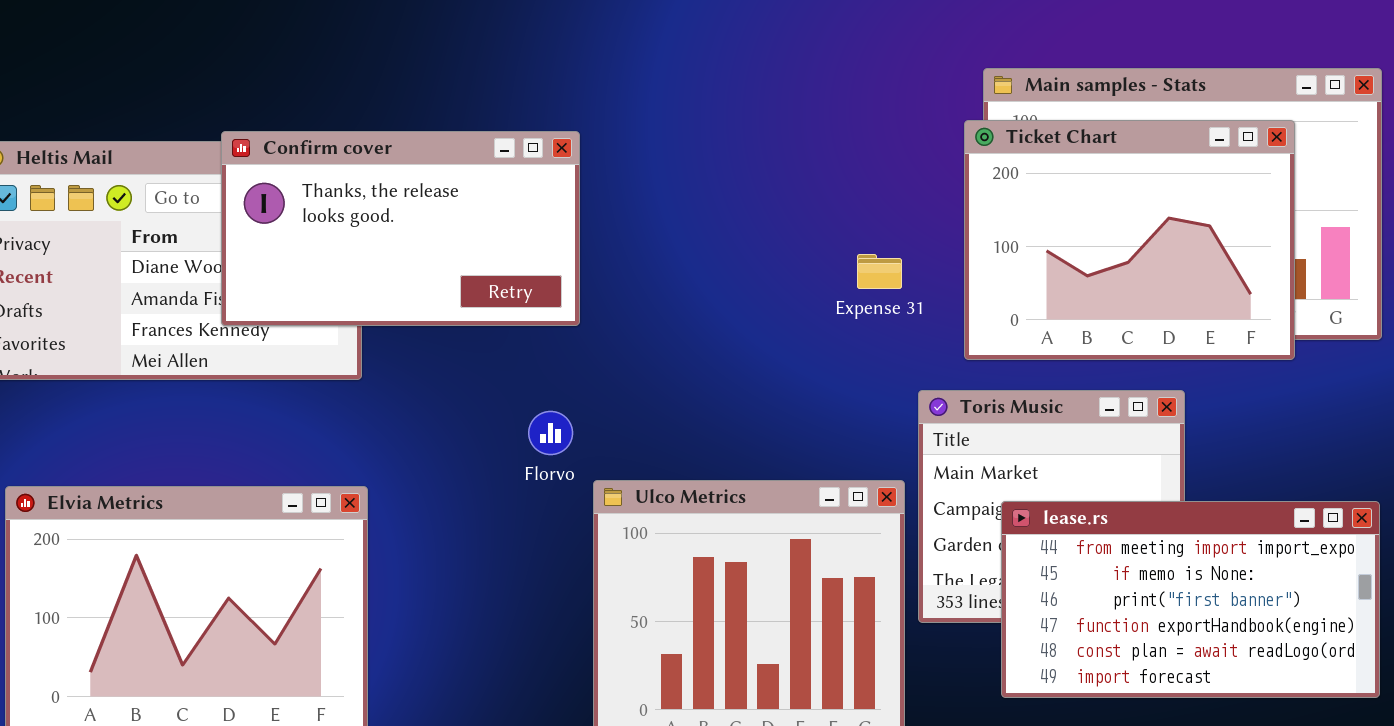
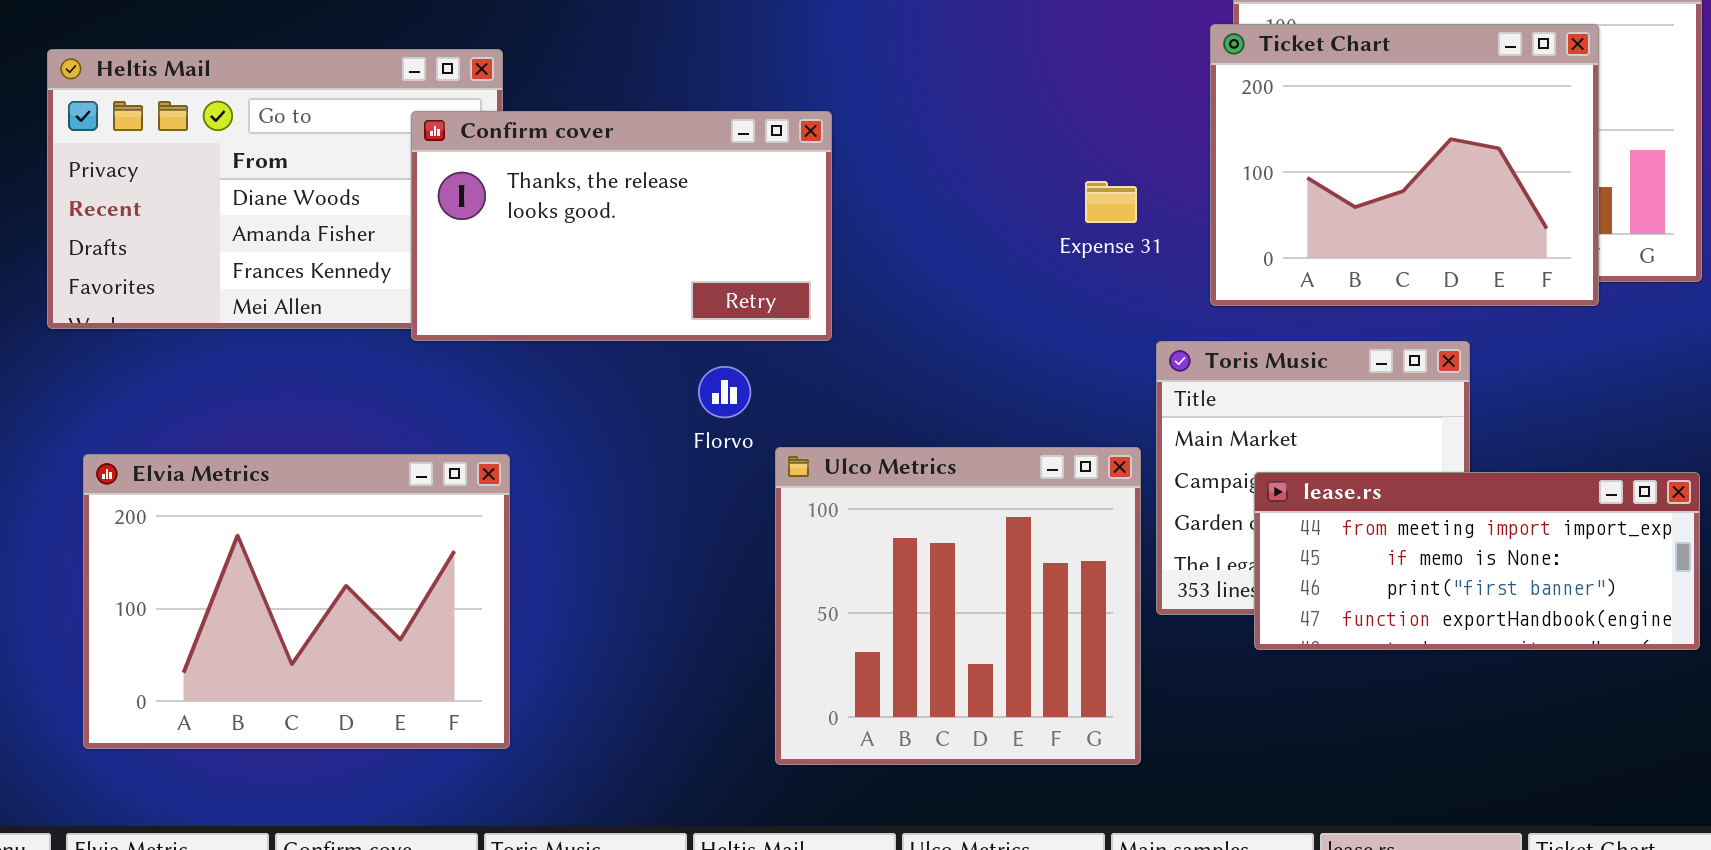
Confirm cover: [221,131,580,326] -> [411,111,832,341], moved
lease.rs: [1001,501,1380,698] -> [1254,472,1700,650], resized

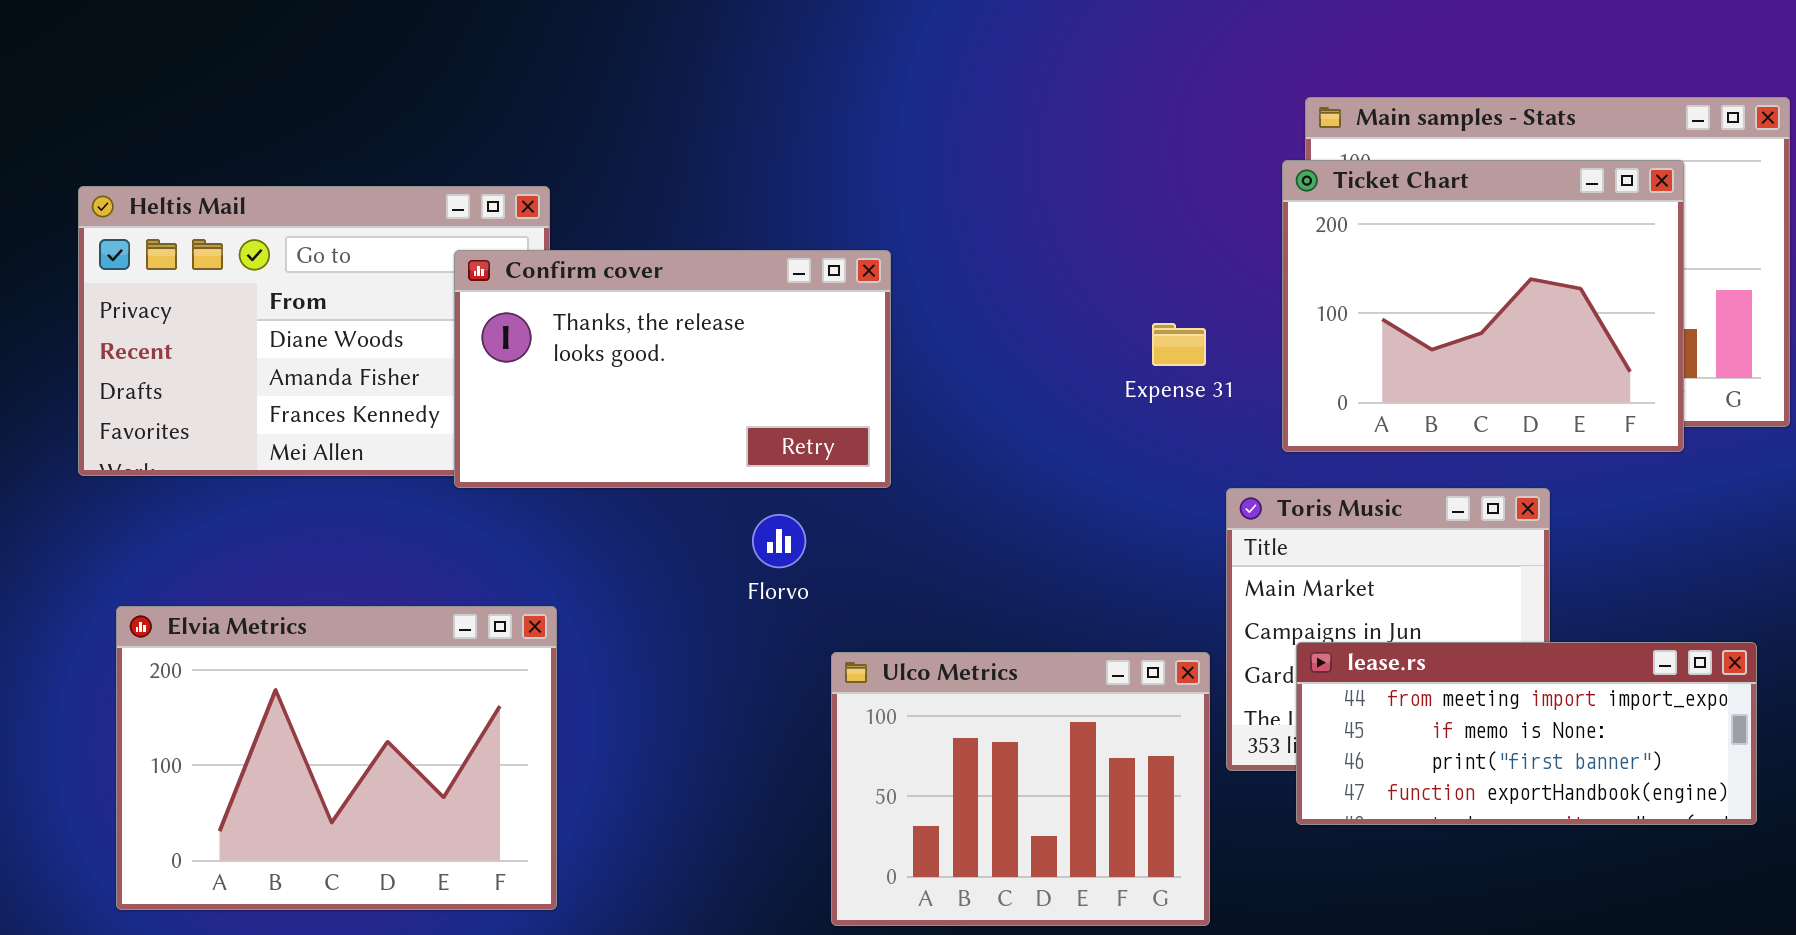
Ulco Metrics: [775,447,1141,765] -> [831,652,1210,926], resized
lease.rs: [1254,472,1700,650] -> [1296,642,1757,825], moved

